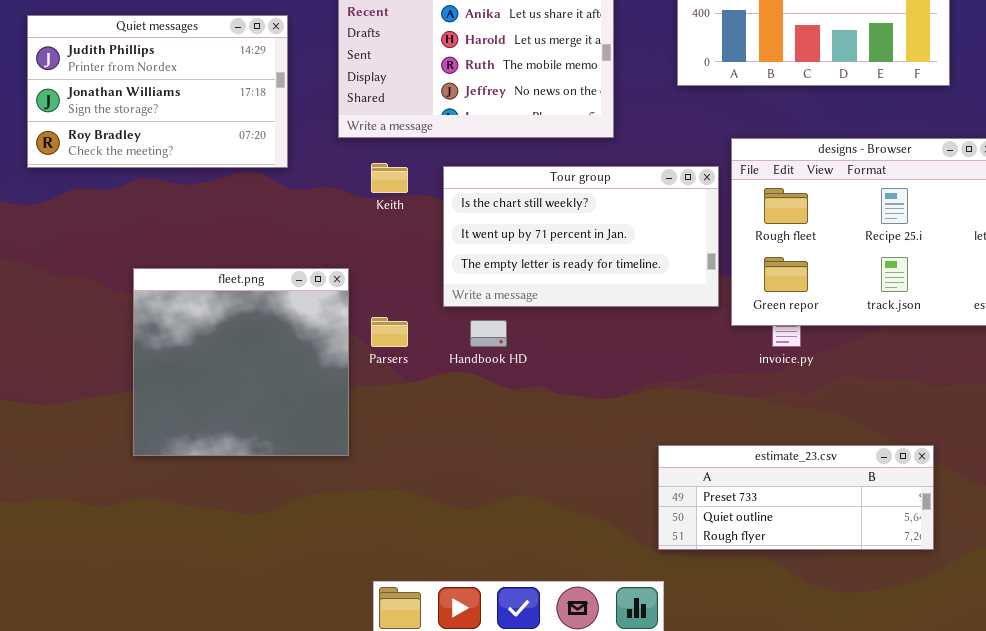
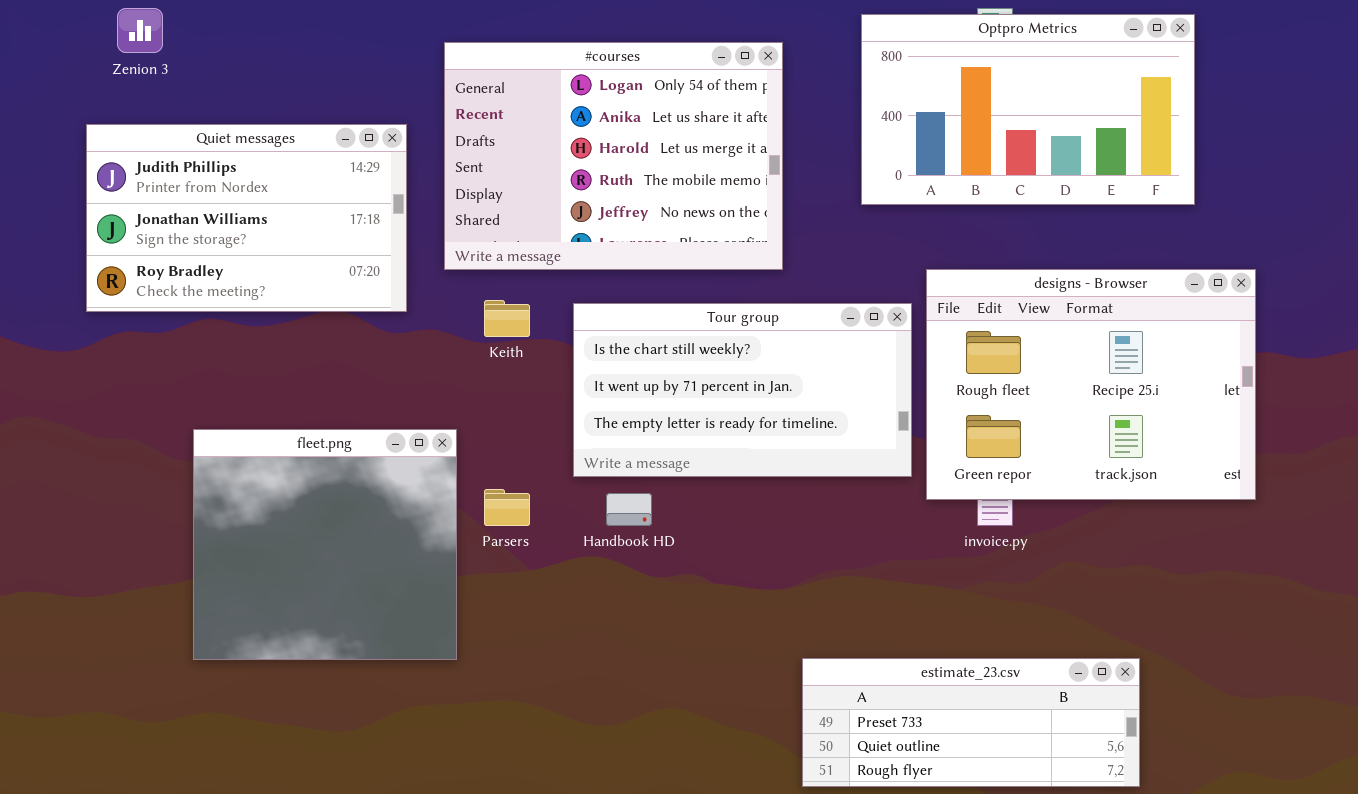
Quiet messages: [27,15,288,168] -> [86,124,407,312], moved
estimate_23.csv: [658,445,934,550] -> [802,658,1140,787], moved

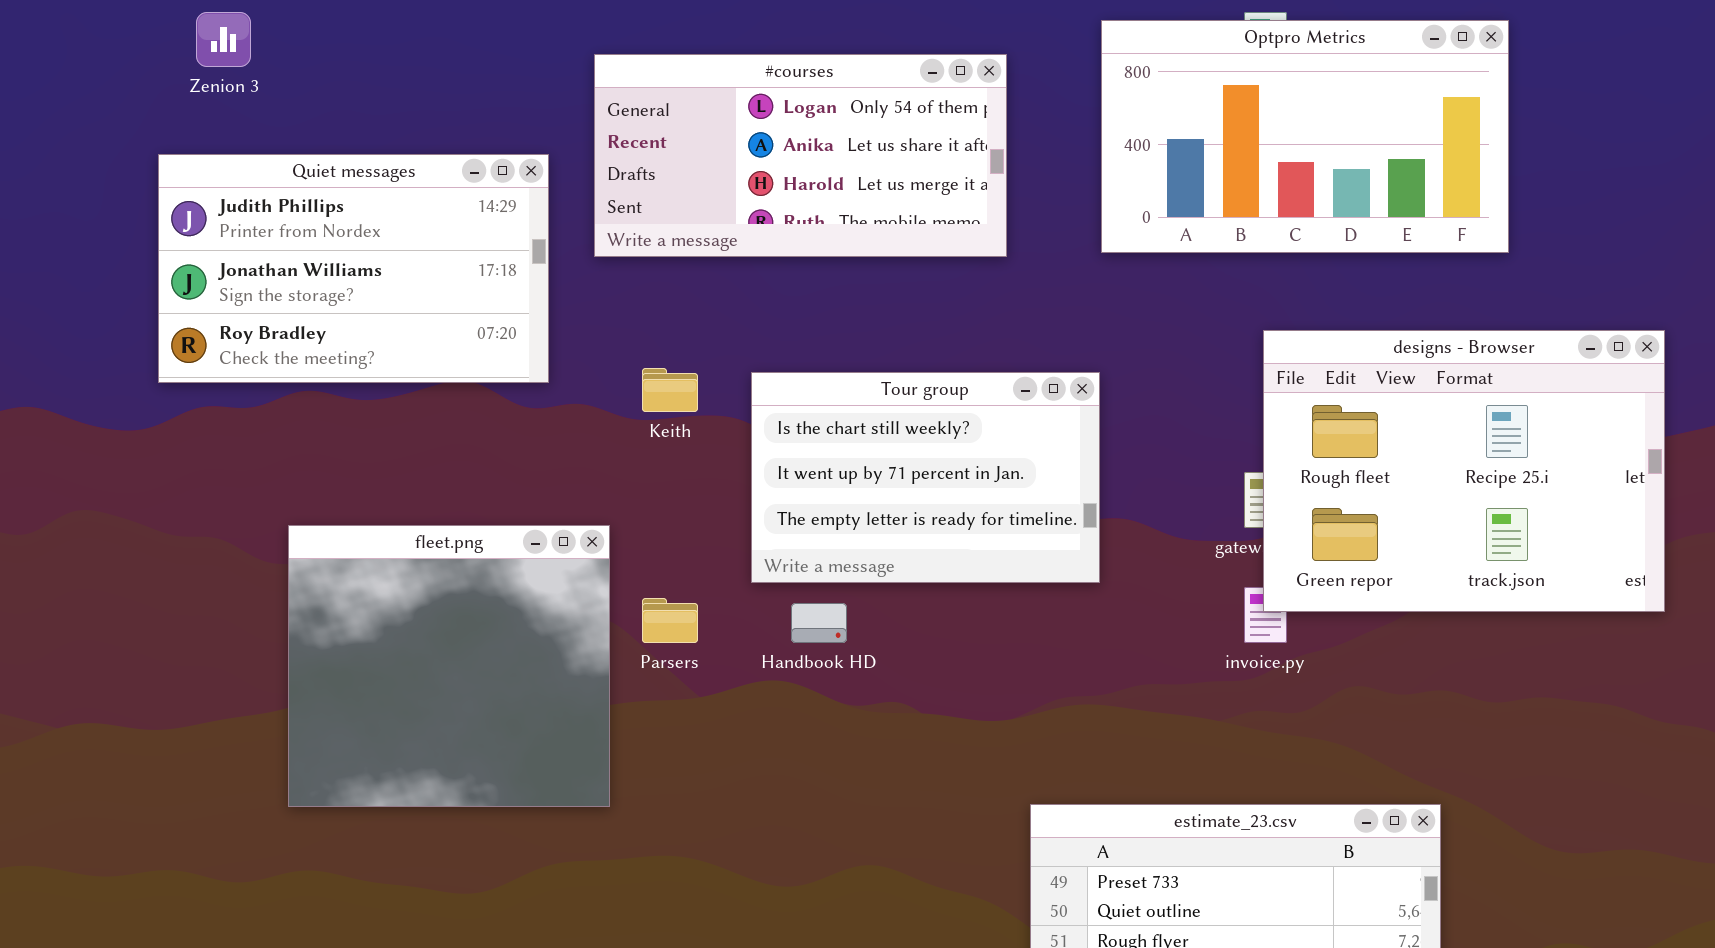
#courses: [444,42,783,270] -> [594,54,1007,257], resized
designs - Browser: [926,269,1256,500] -> [1263,330,1665,612], moved
Tour group: [573,303,912,477] -> [751,372,1100,583], resized

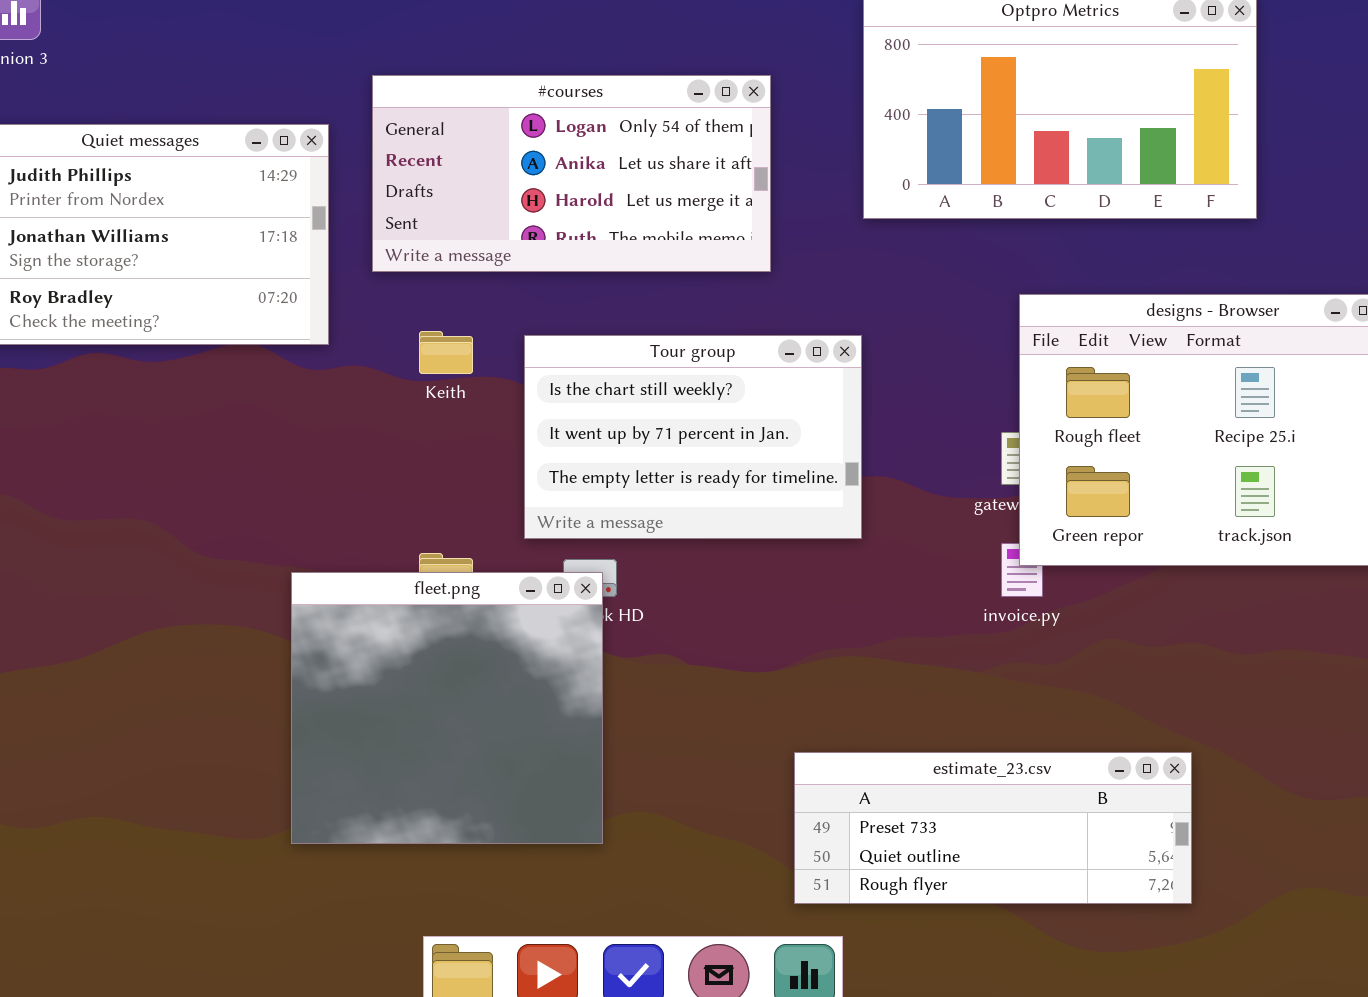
#courses: [594,54,1007,257] -> [372,75,771,272], moved
fleet.png: [288,525,610,807] -> [291,572,603,844], moved

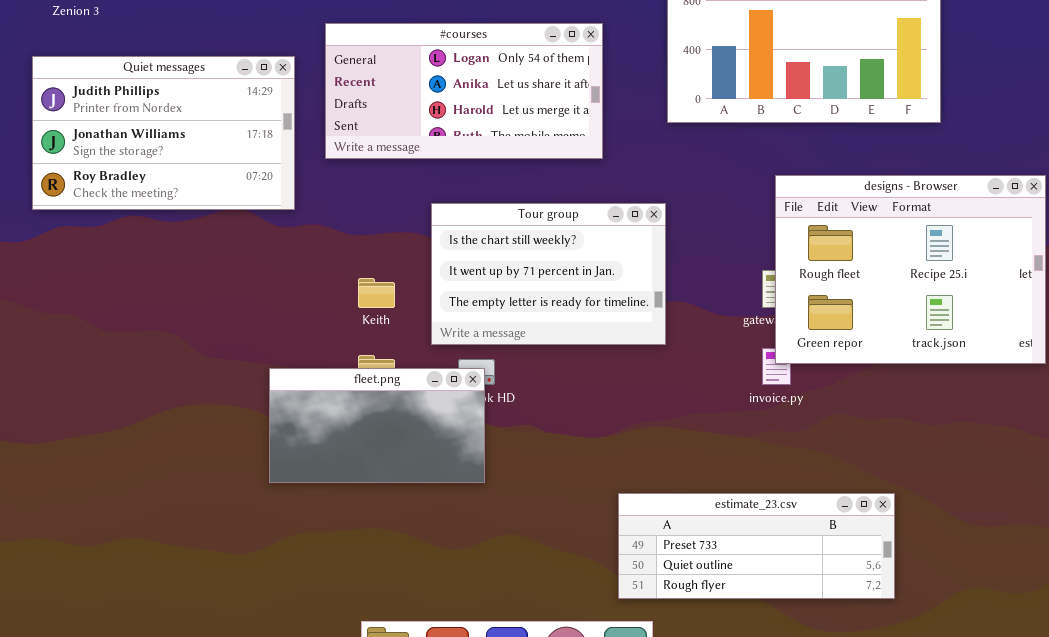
Keith: [419,331,473,374] -> [358,278,395,308], moved
fleet.png: [291,572,603,844] -> [269,368,485,483], resized

